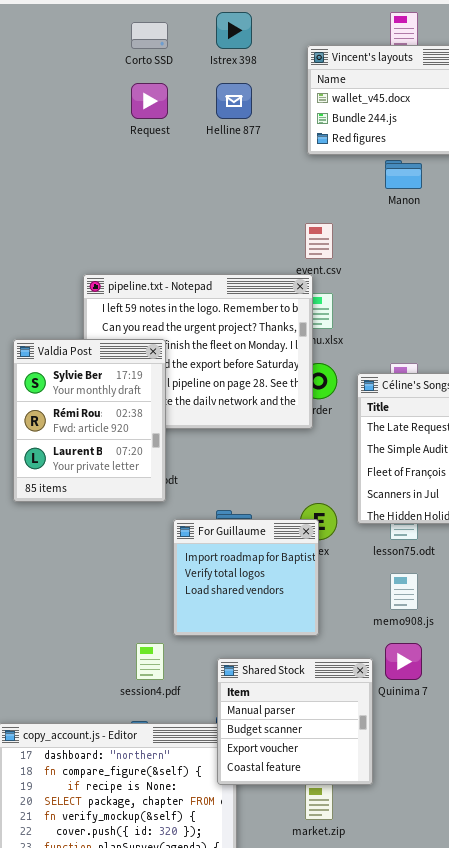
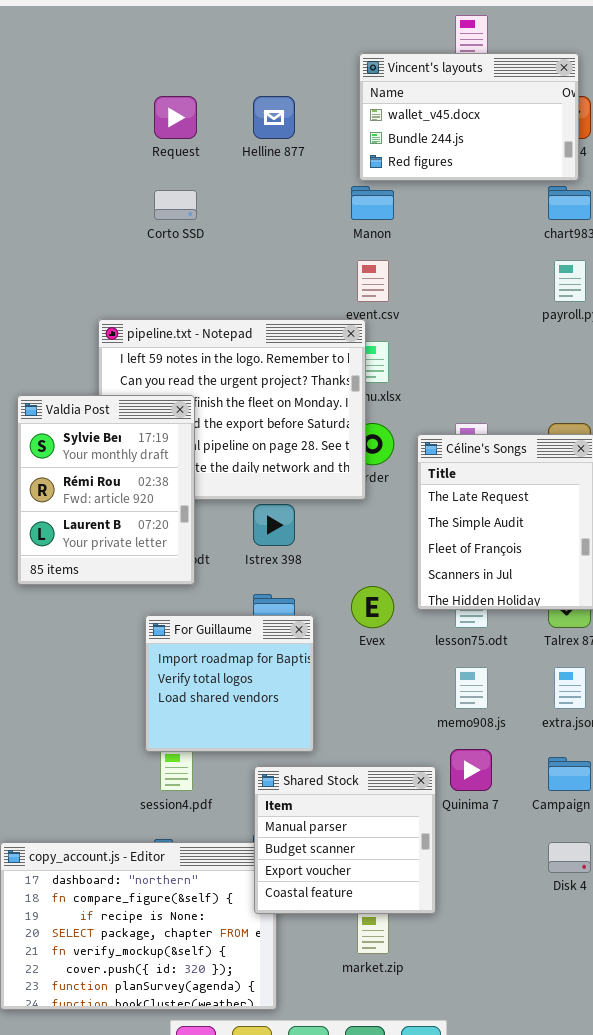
Istrex 398: [216,12,252,49] -> [253,504,295,546], moved
Corto SSD: [131,22,168,49] -> [154,190,197,220], moved
Manon: [385,160,422,189] -> [351,186,394,220], moved
For Guillaume: [173,519,319,636] -> [145,615,314,752], moved

